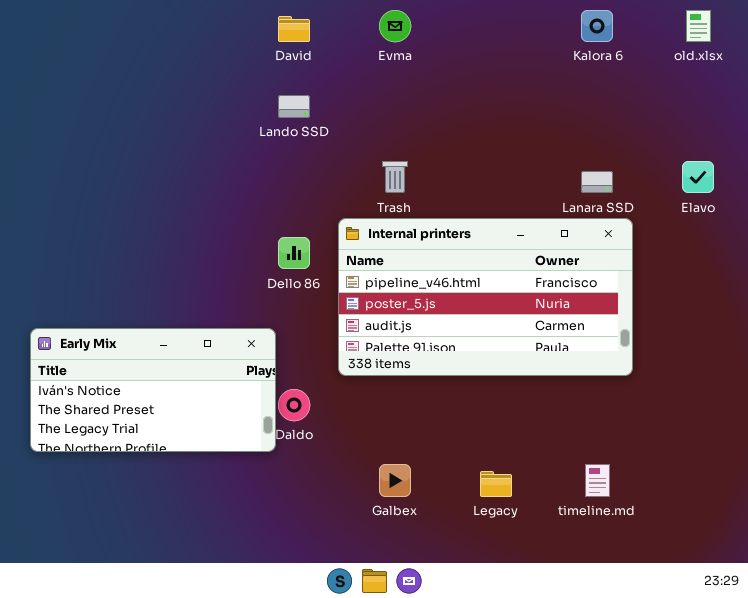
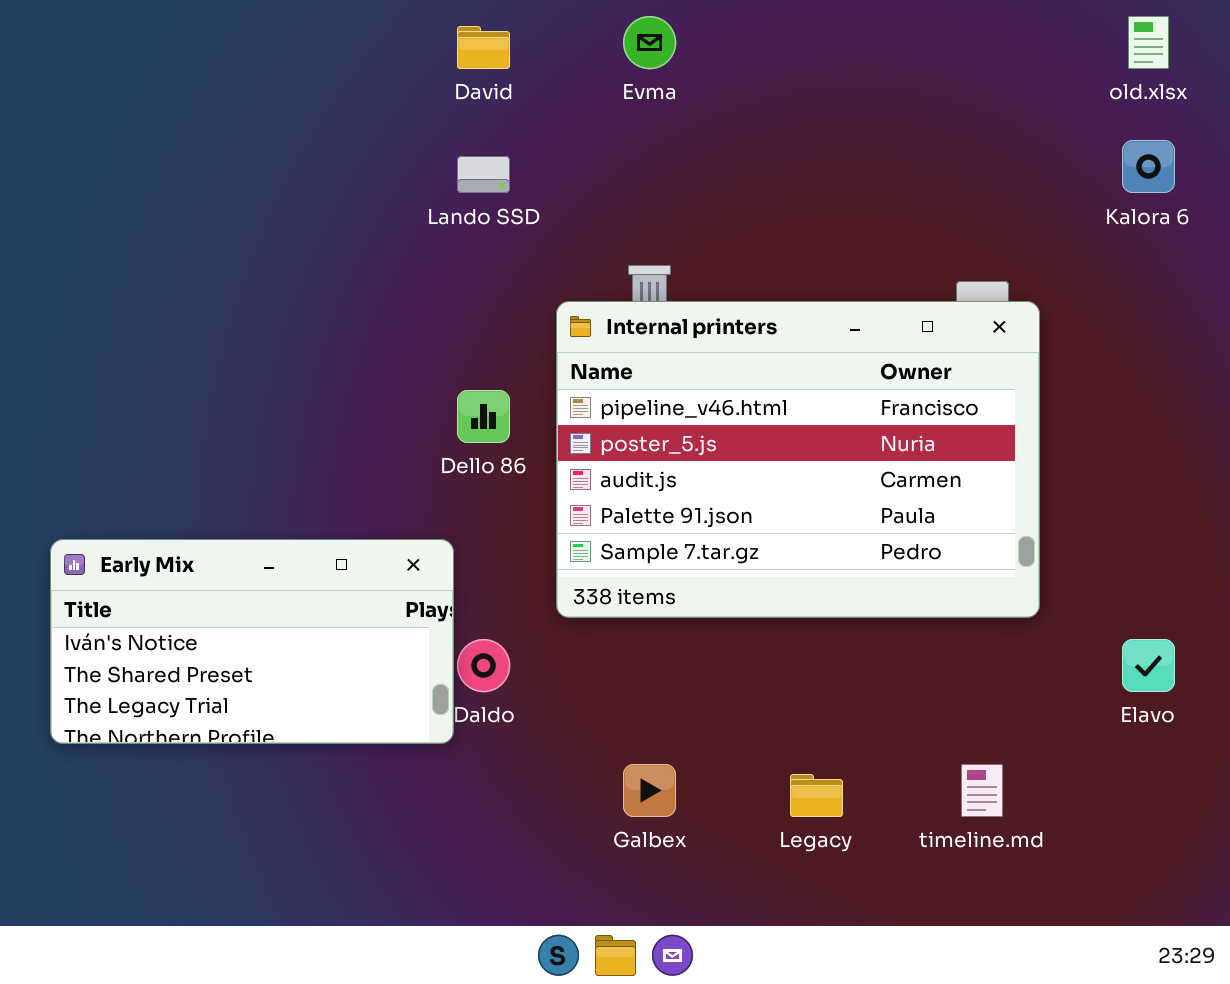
Kalora 6: [581,10,613,42] -> [1122,140,1175,193], moved
Elavo: [682,161,714,193] -> [1122,639,1175,692], moved
Internal printers: [338,218,633,376] -> [556,301,1040,618], resized

